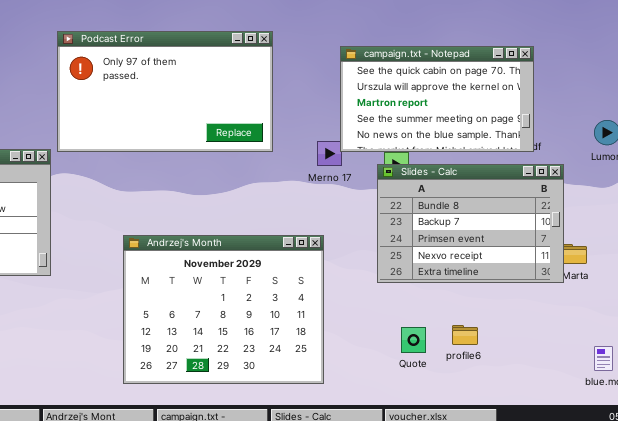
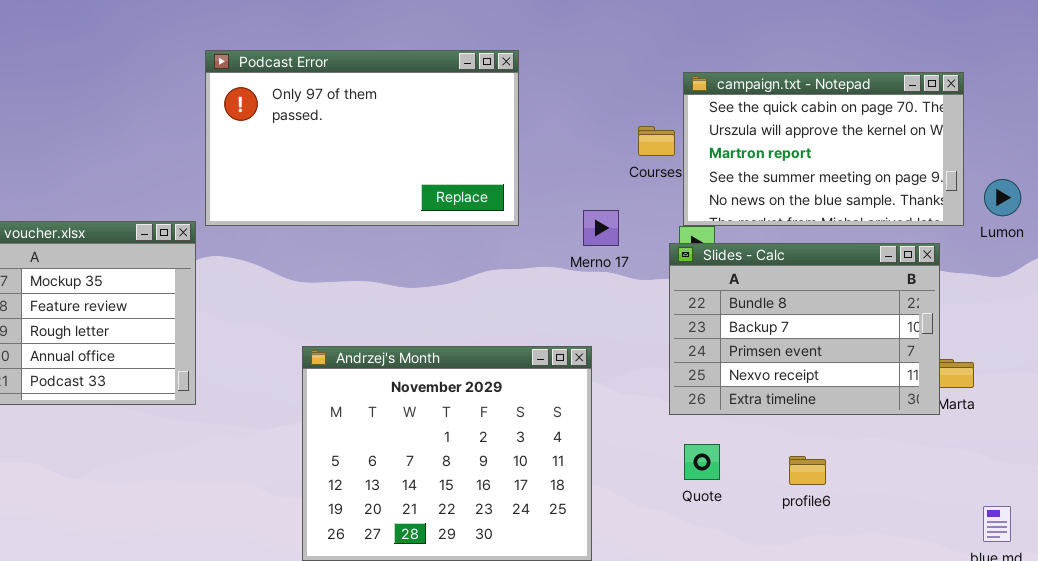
campaign.txt - Notepad: [340,46,534,152] -> [683,72,964,226], moved
profile6: [452,325,478,345] -> [789,456,826,485], moved
Quote: [401,327,426,353] -> [684,444,720,480], moved

